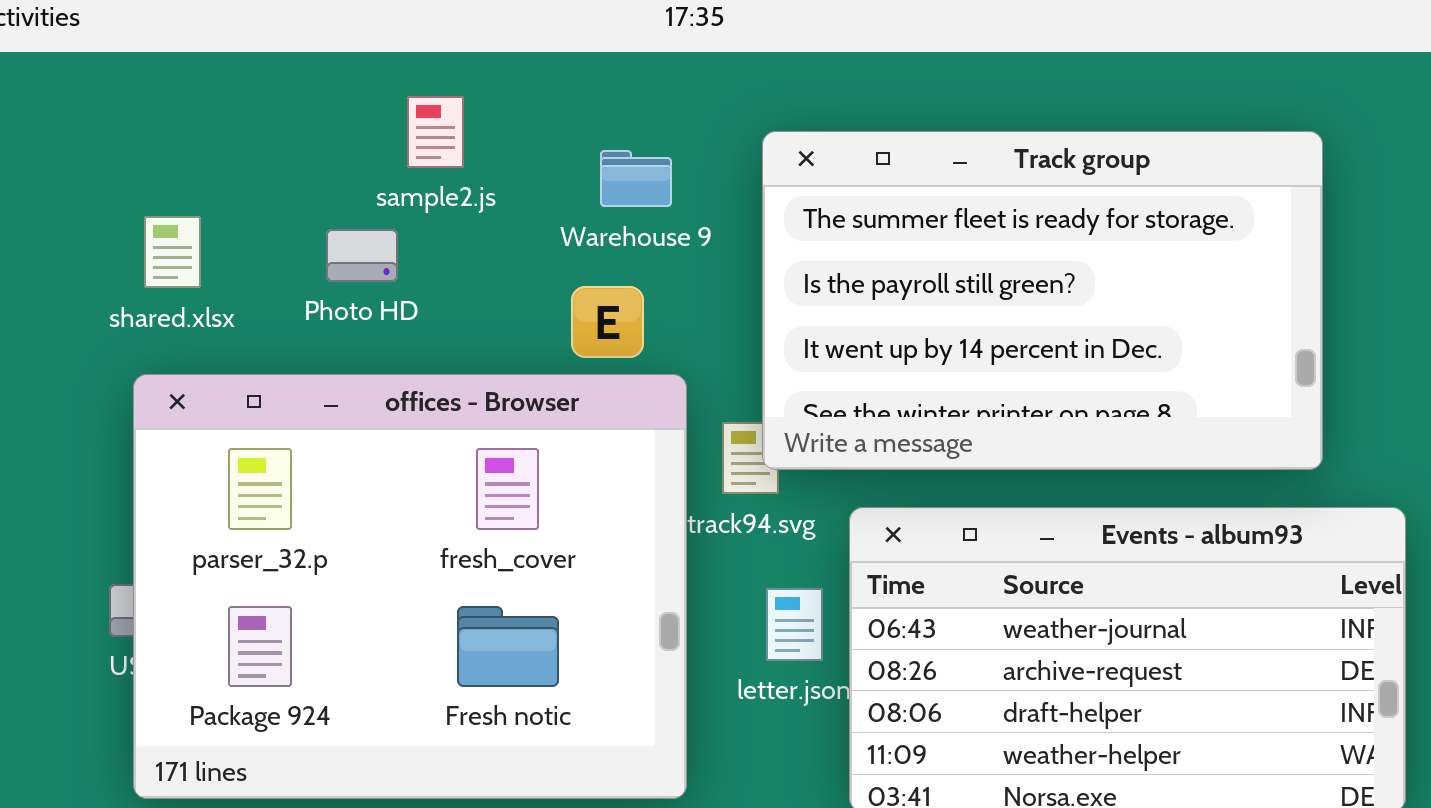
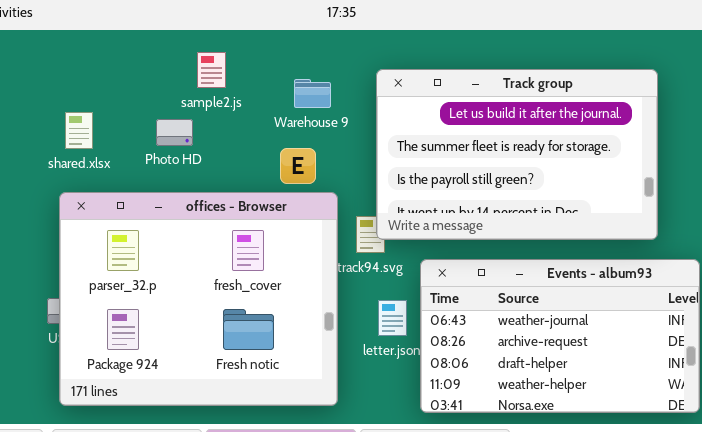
Track group: [762,131,1323,470] -> [376,69,658,240], scrolled up 1 row

